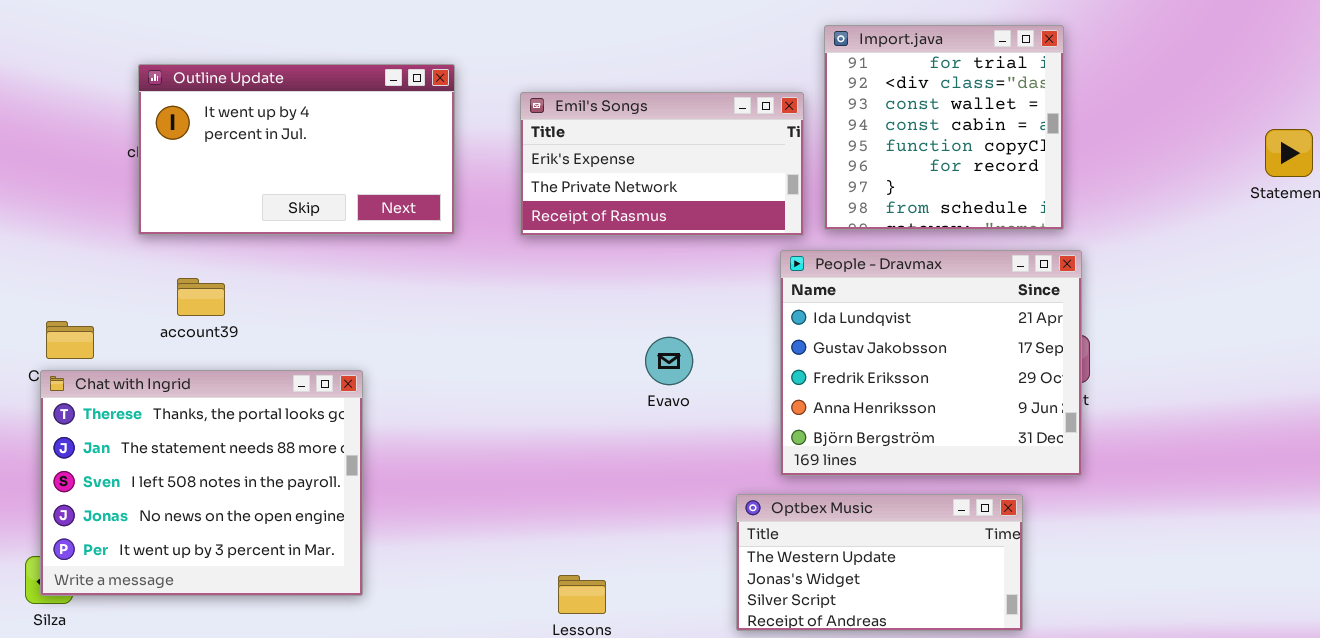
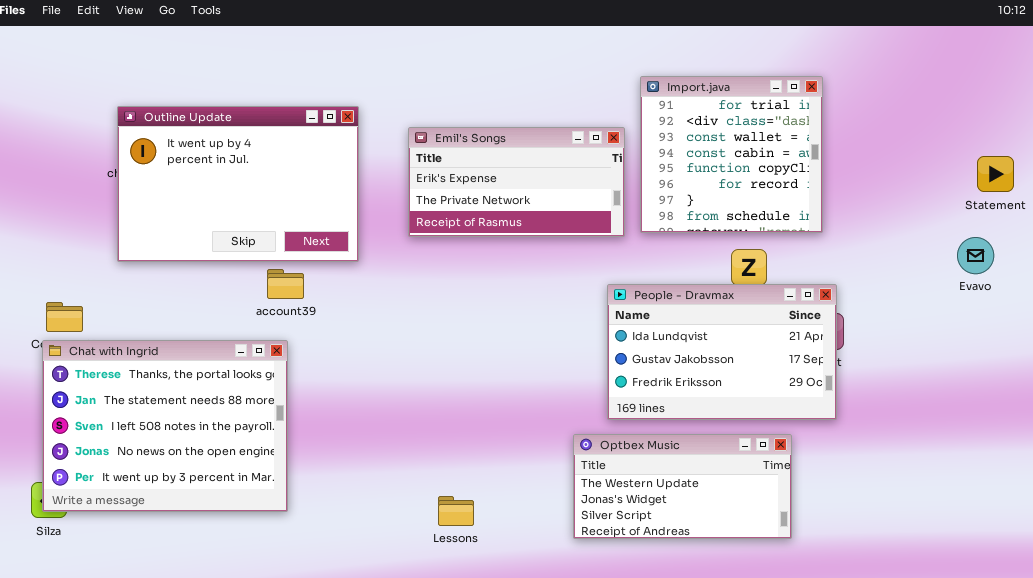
Outline Update: [138,64,455,235] -> [117,106,359,262], resized
People - Dravmax: [780,250,1082,476] -> [607,284,837,420], resized
account39: [177,278,225,316] -> [267,269,304,299], moved
Evavo: [645,337,693,385] -> [957,237,994,274], moved

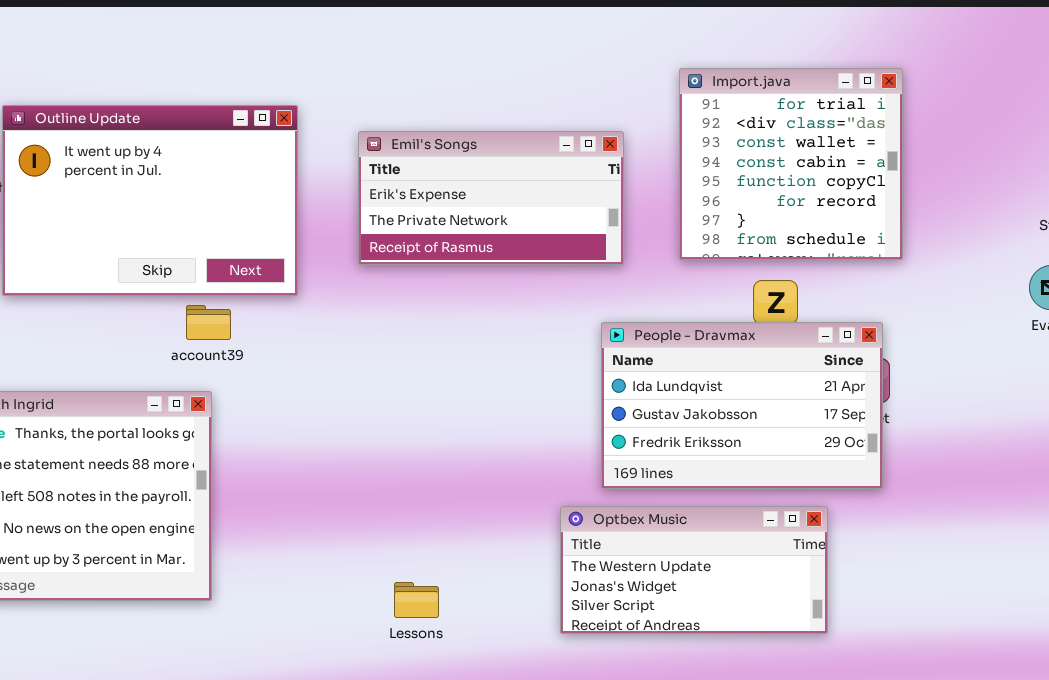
Import.java: [640,76,823,233] -> [679,68,903,260], moved

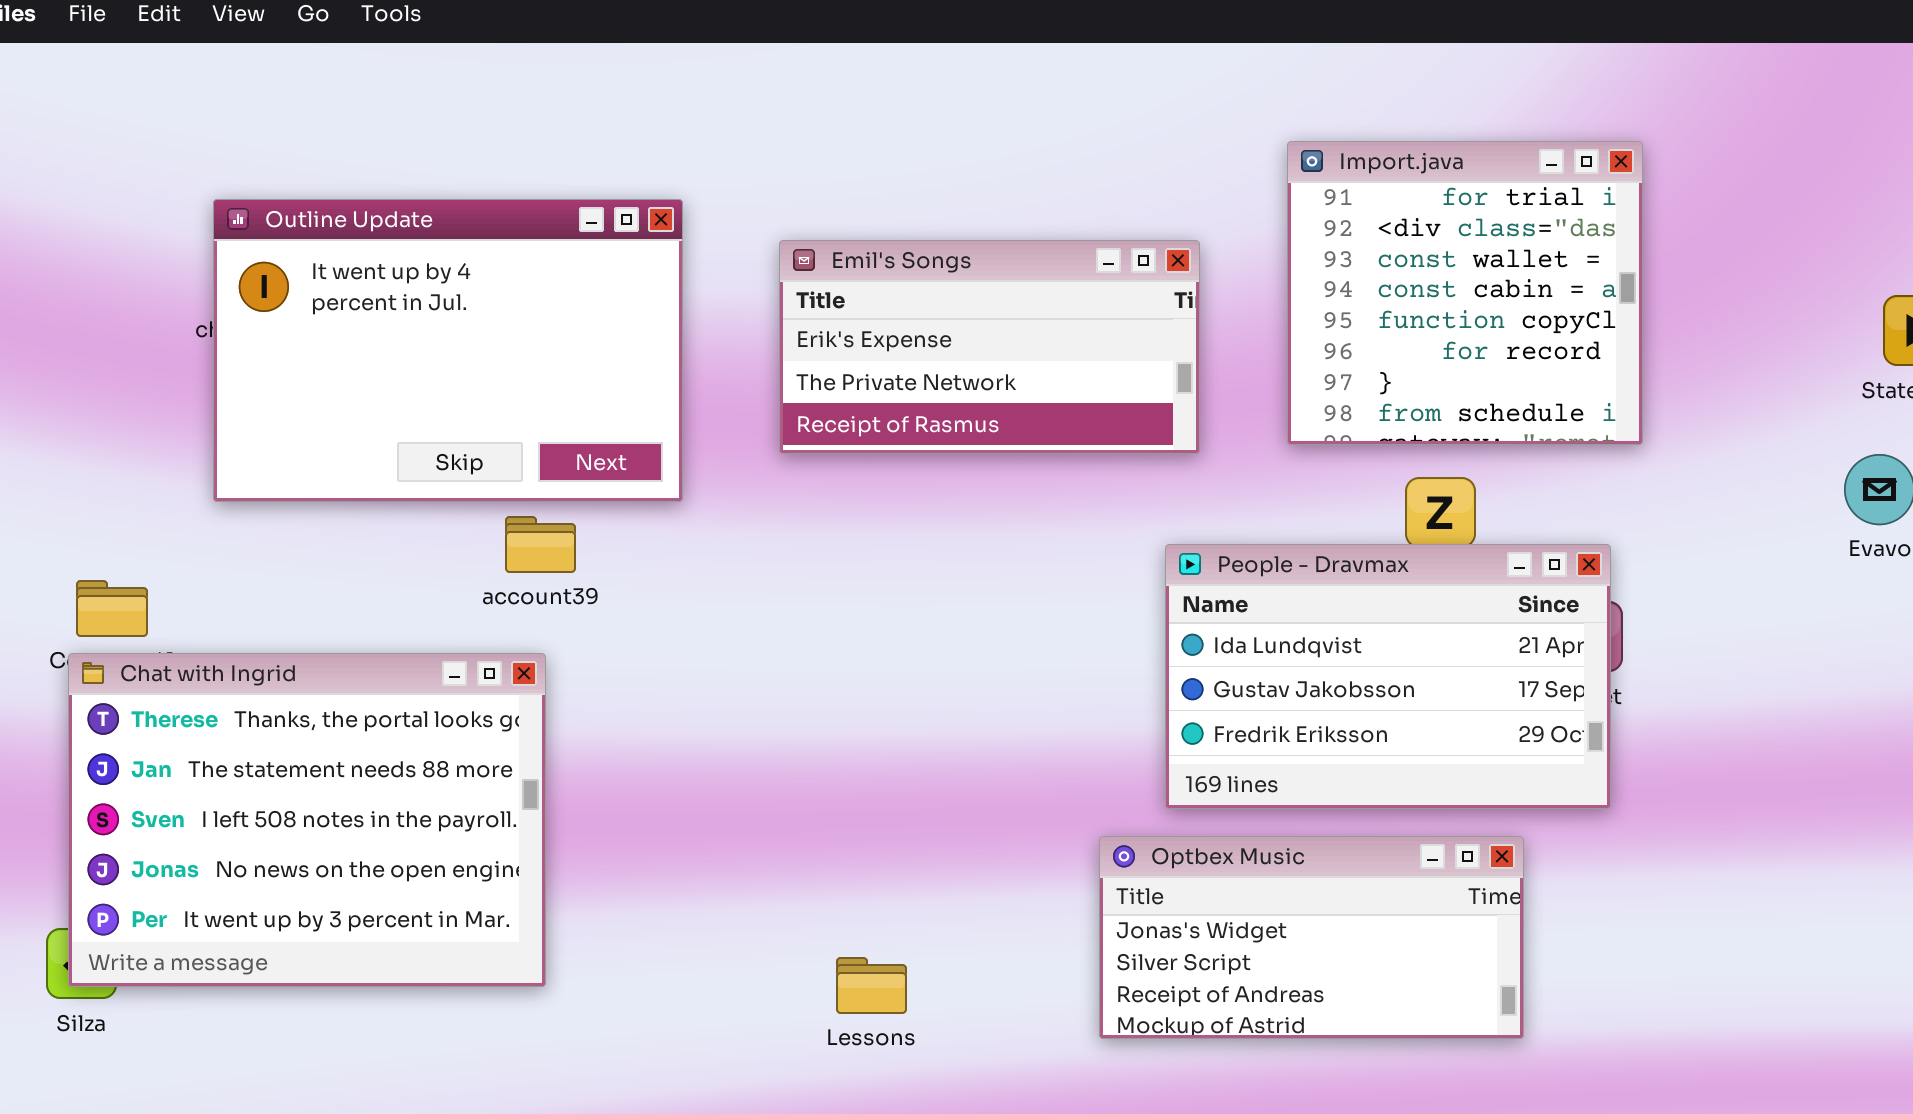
Optbex Music: [560,506,828,634] -> [1099,836,1524,1039], scrolled down 1 row

